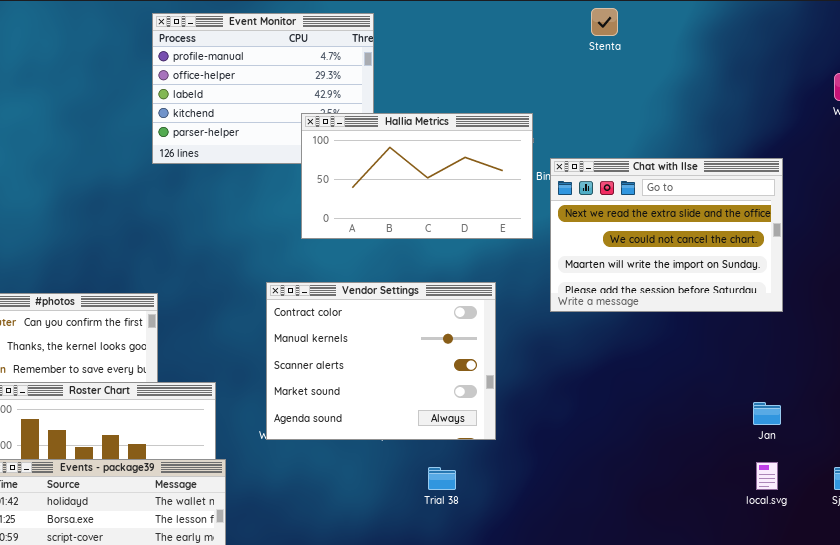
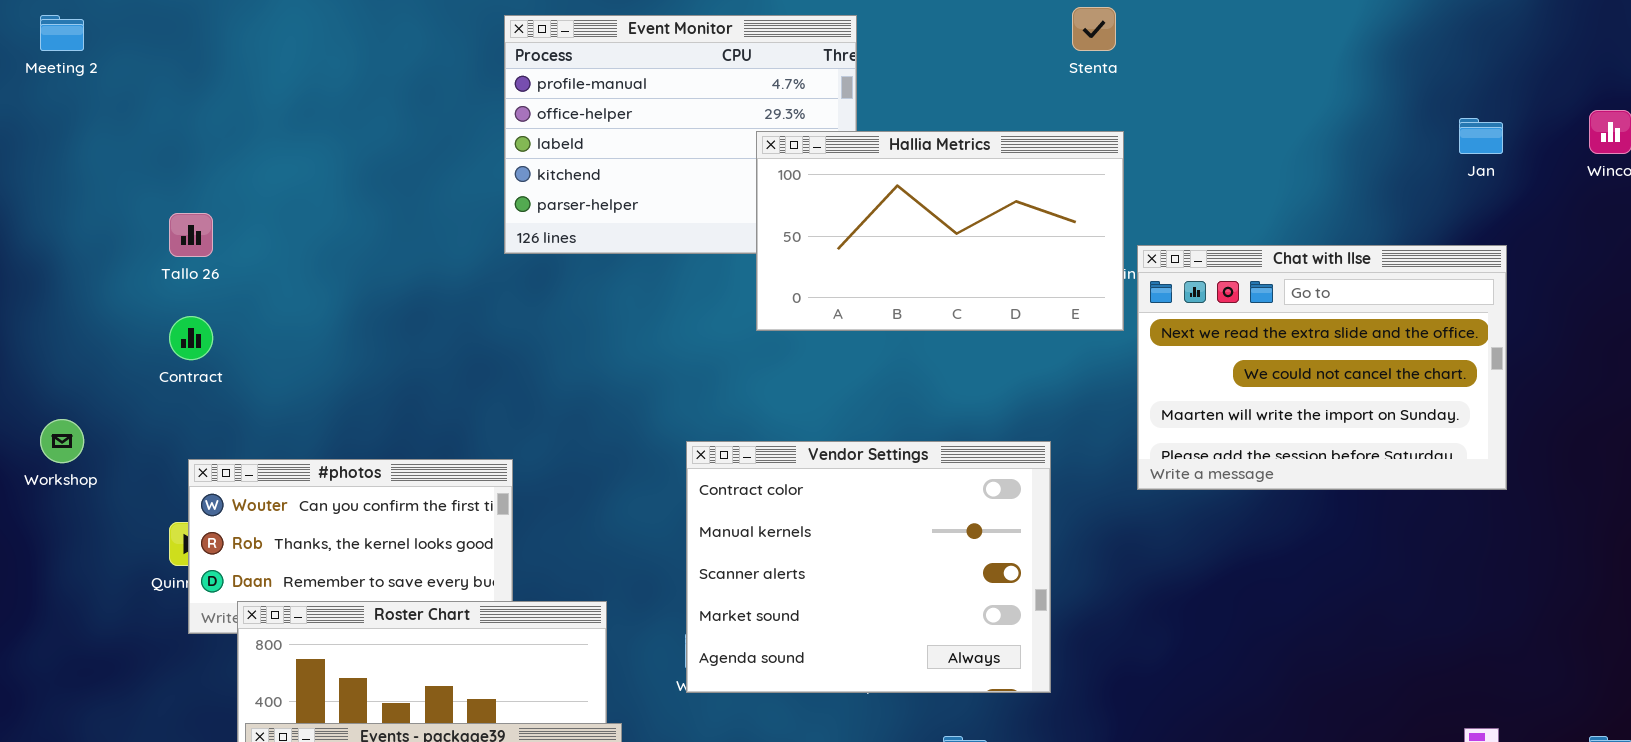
Stenta: [591,8,618,36] -> [1072,7,1116,51], moved
Hallia Metrics: [301,113,533,239] -> [756,131,1124,331], moved
Jan: [753,402,781,425] -> [1459,118,1503,154], moved

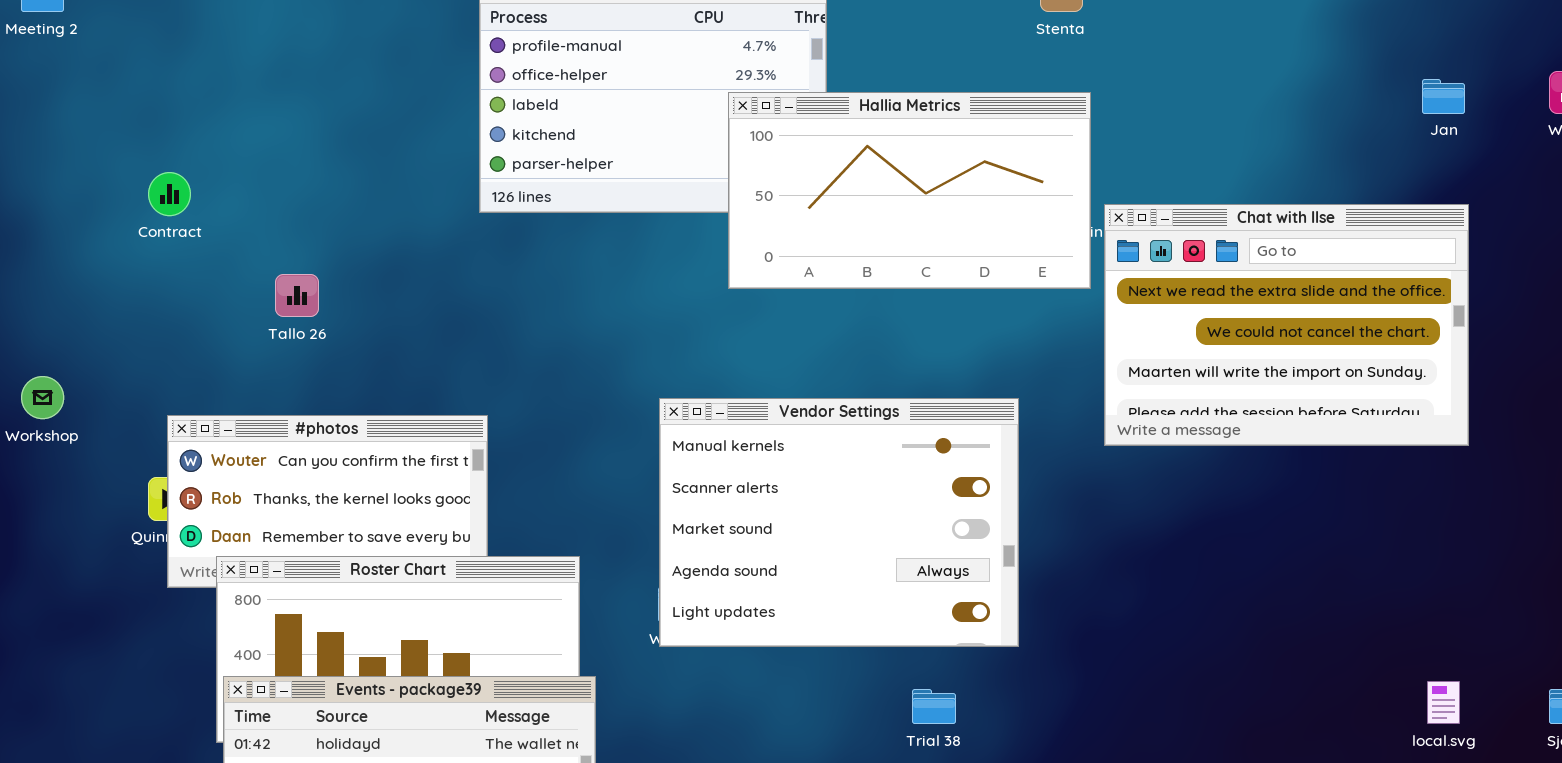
Tallo 26: [169,213,213,257] -> [275,274,319,317], moved
Contract: [169,316,213,360] -> [148,172,191,216], moved
Vendor Settings: [686,441,1051,693] -> [659,398,1019,647], scrolled down 1 row

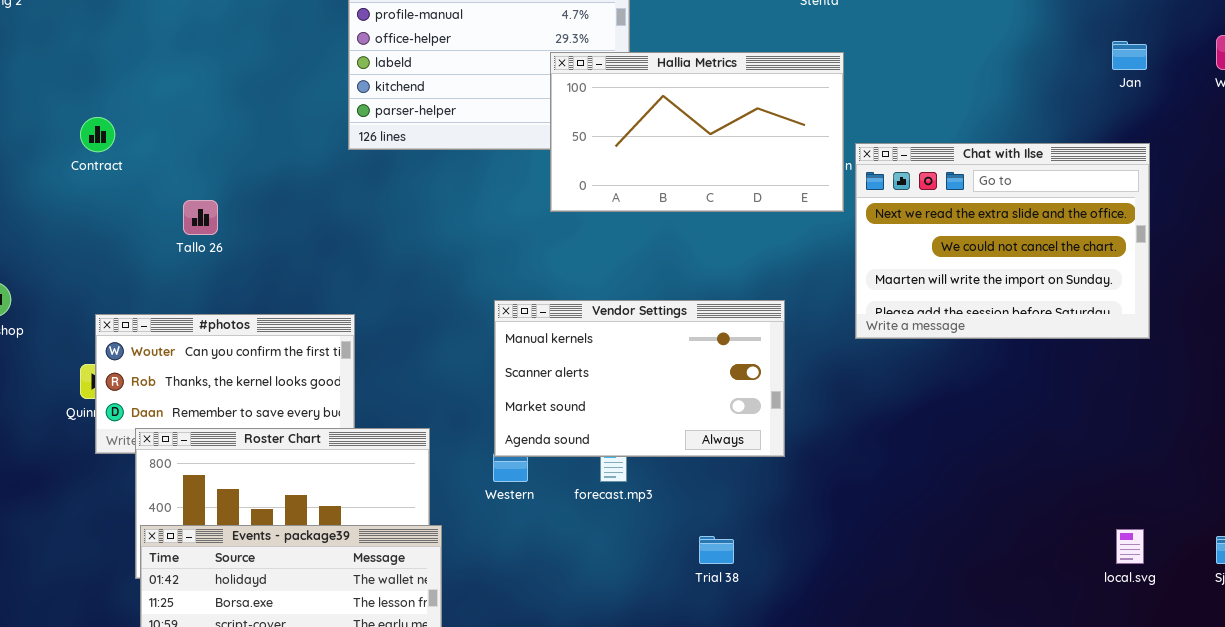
Vendor Settings: [659,398,1019,647] -> [494,300,785,457], resized

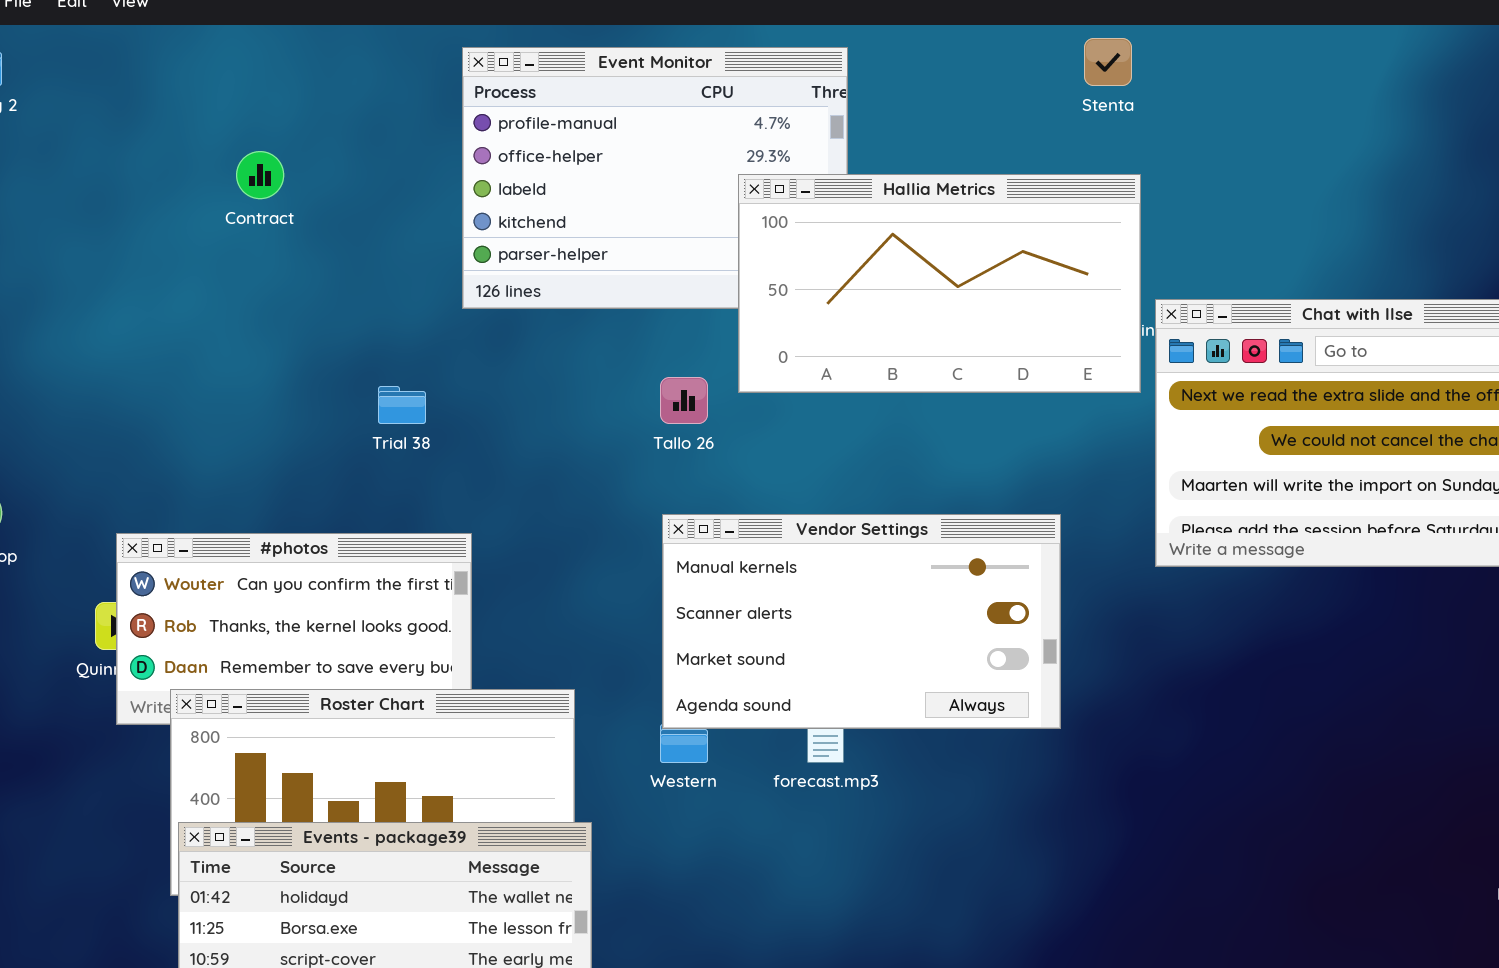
Contract: [80,117,115,152] -> [236,151,284,199], moved
Tallo 26: [183,200,218,235] -> [660,377,708,424], moved
Trial 38: [699,536,734,564] -> [378,386,426,424], moved

